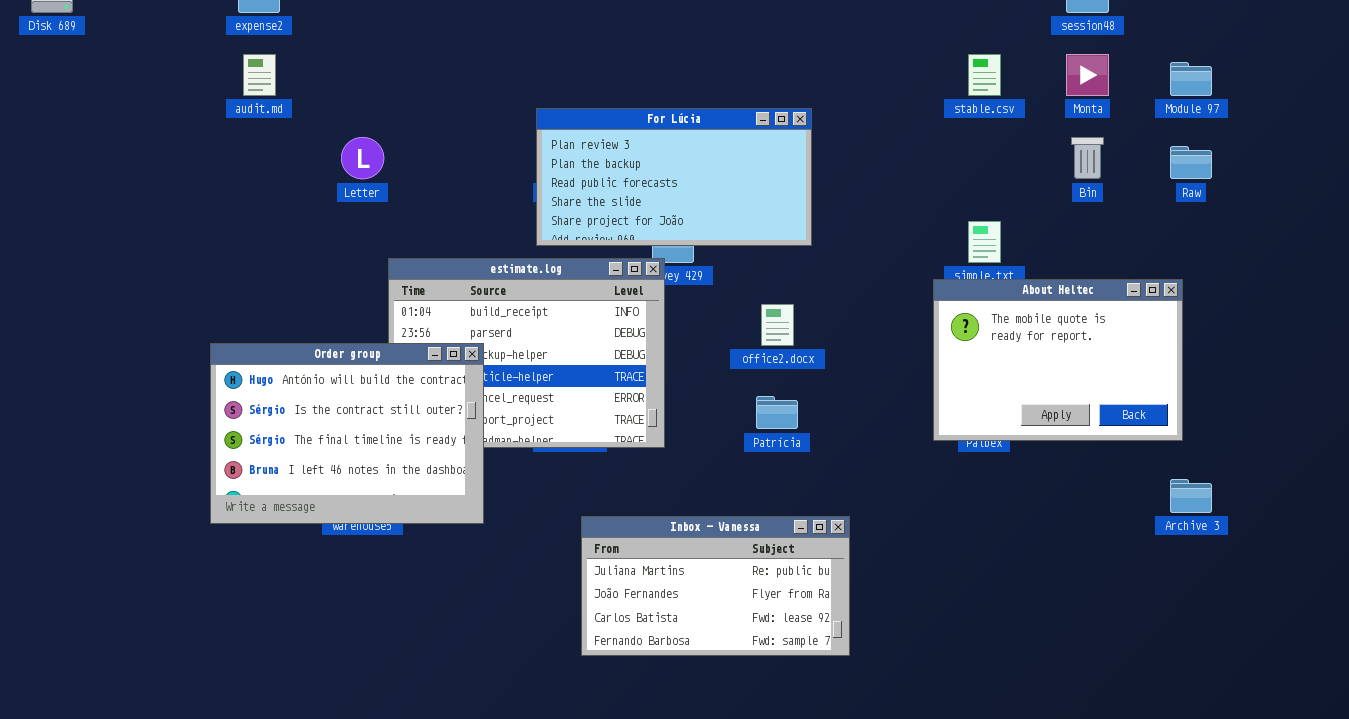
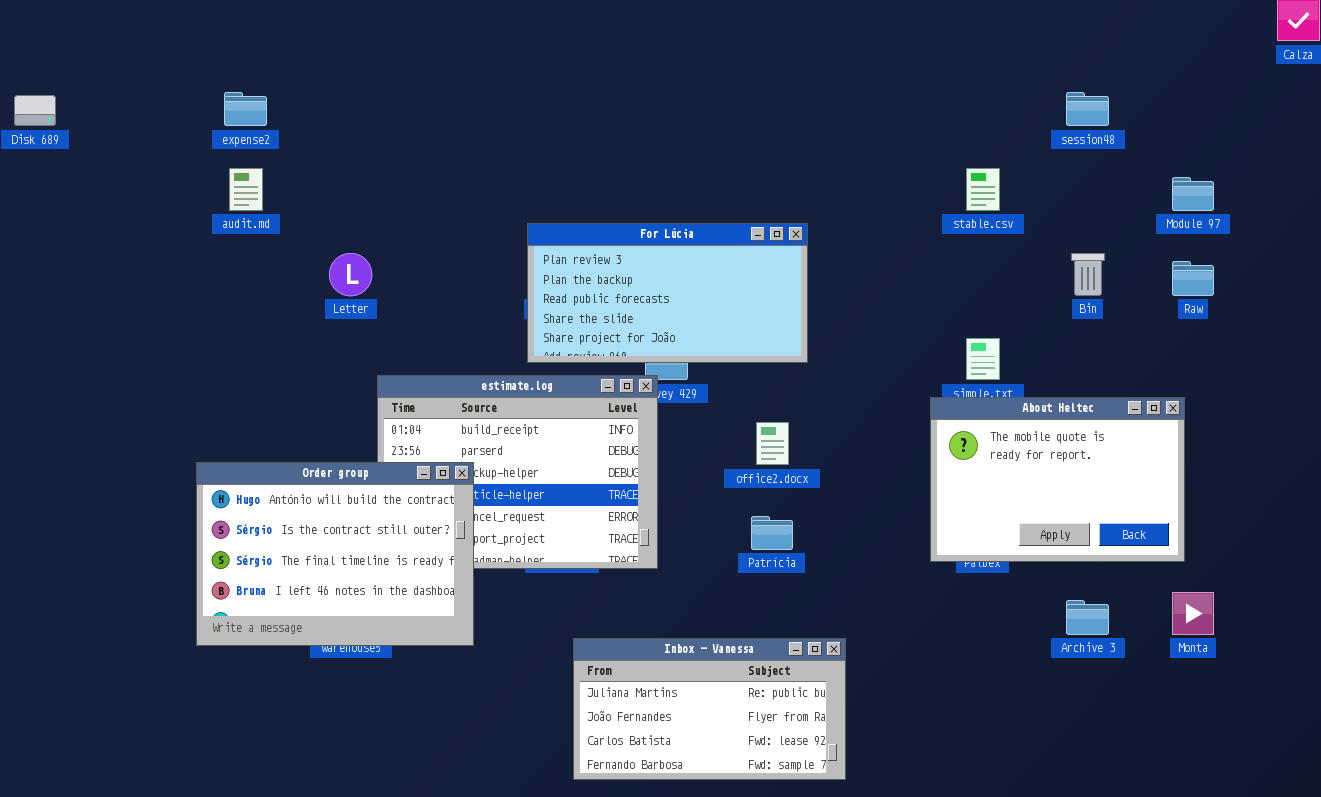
Monta: [1066,54,1109,96] -> [1172,592,1214,635], moved
Archive 3: [1170,479,1212,513] -> [1066,600,1109,635], moved

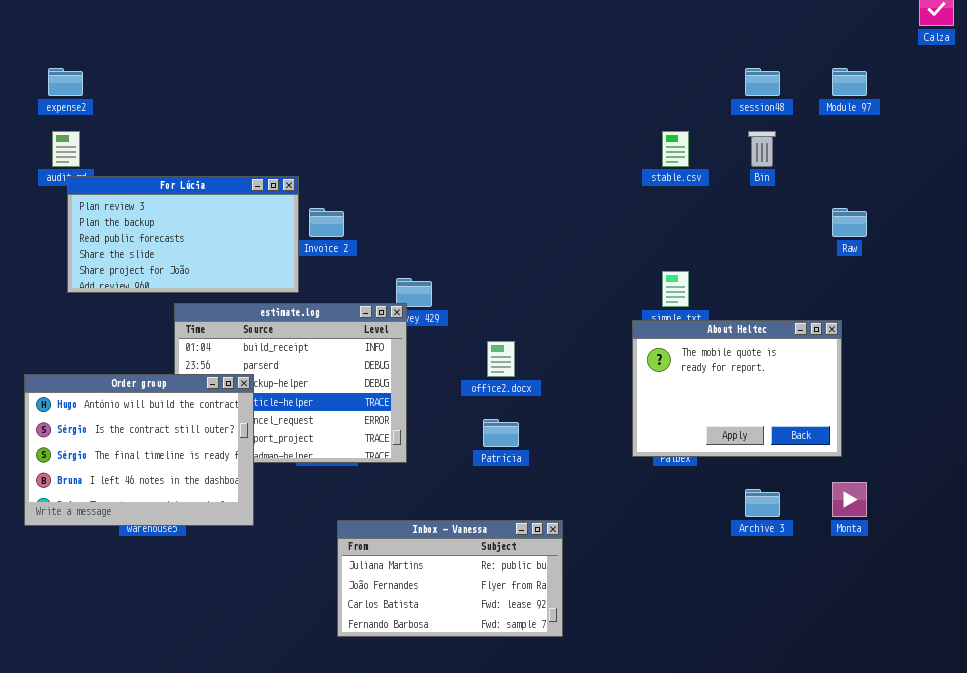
Module 97: [1172,177,1214,211] -> [832,68,867,96], moved
For Lúcia: [527,223,808,363] -> [67,176,299,293], moved
Bin: [1071,253,1105,296] -> [748,131,776,167], moved

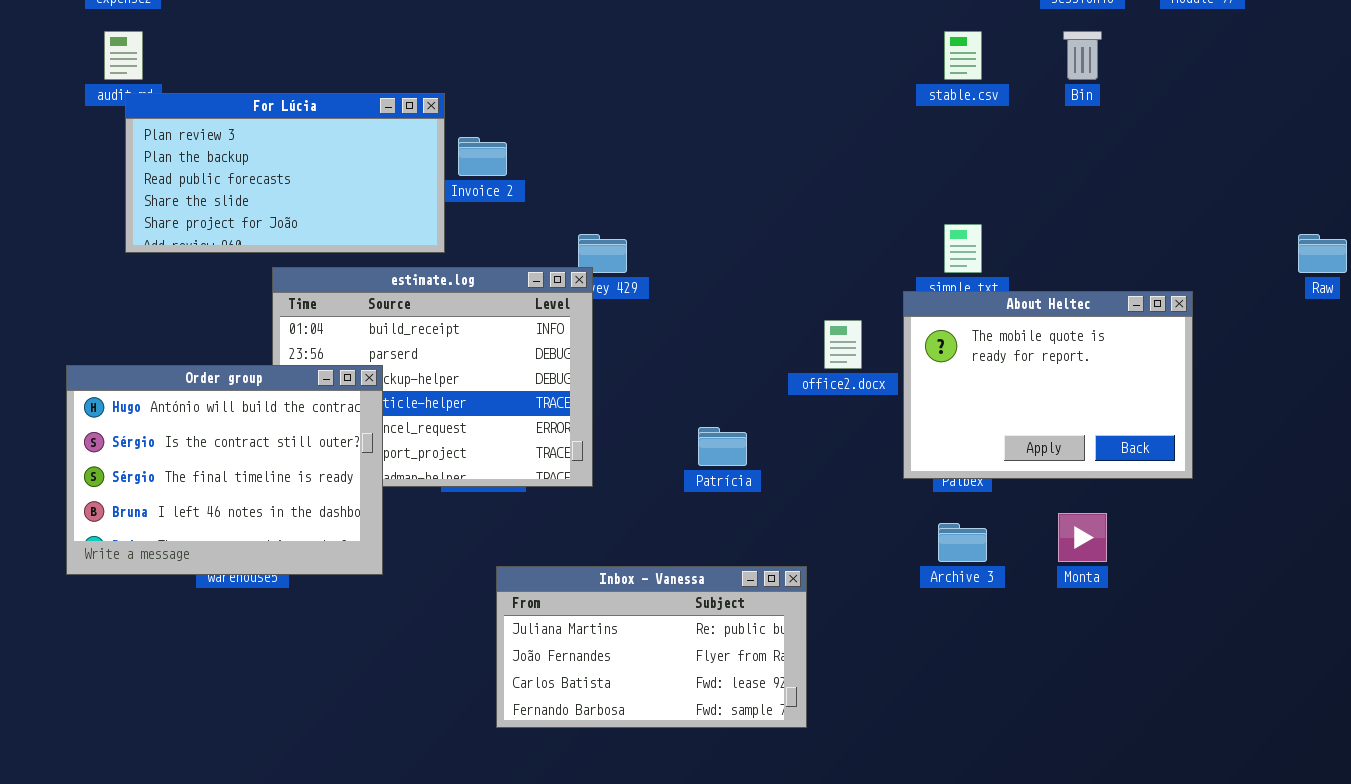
Raw: [832,208,867,237] -> [1298,234,1347,273], moved
office2.docx: [487,341,515,377] -> [824,320,862,369], moved
Monta: [832,482,867,517] -> [1058,513,1107,562], moved
Archive 3: [745,489,780,517] -> [938,523,987,562], moved

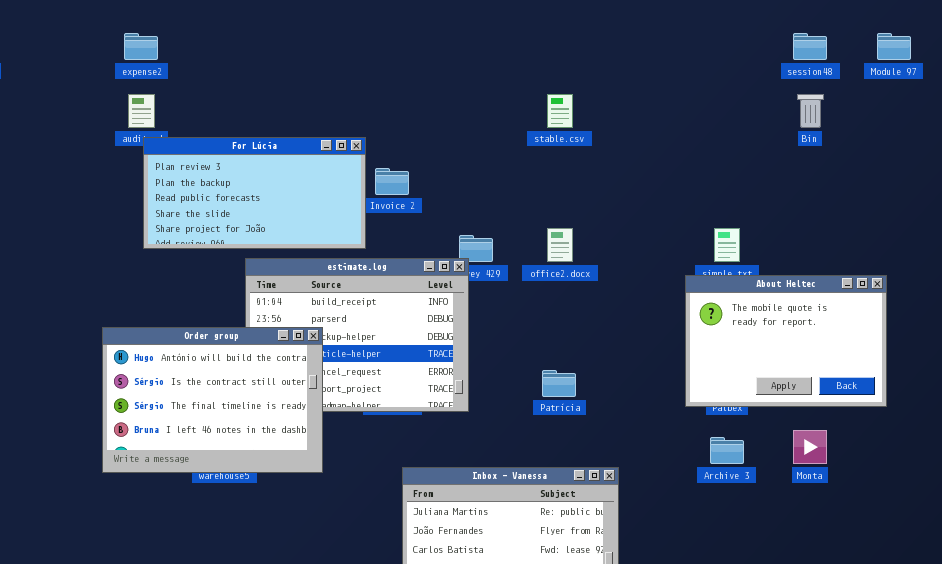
stable.csv: [944,31,982,80] -> [547,94,573,128], moved
office2.docx: [824,320,862,369] -> [547,228,573,262], moved

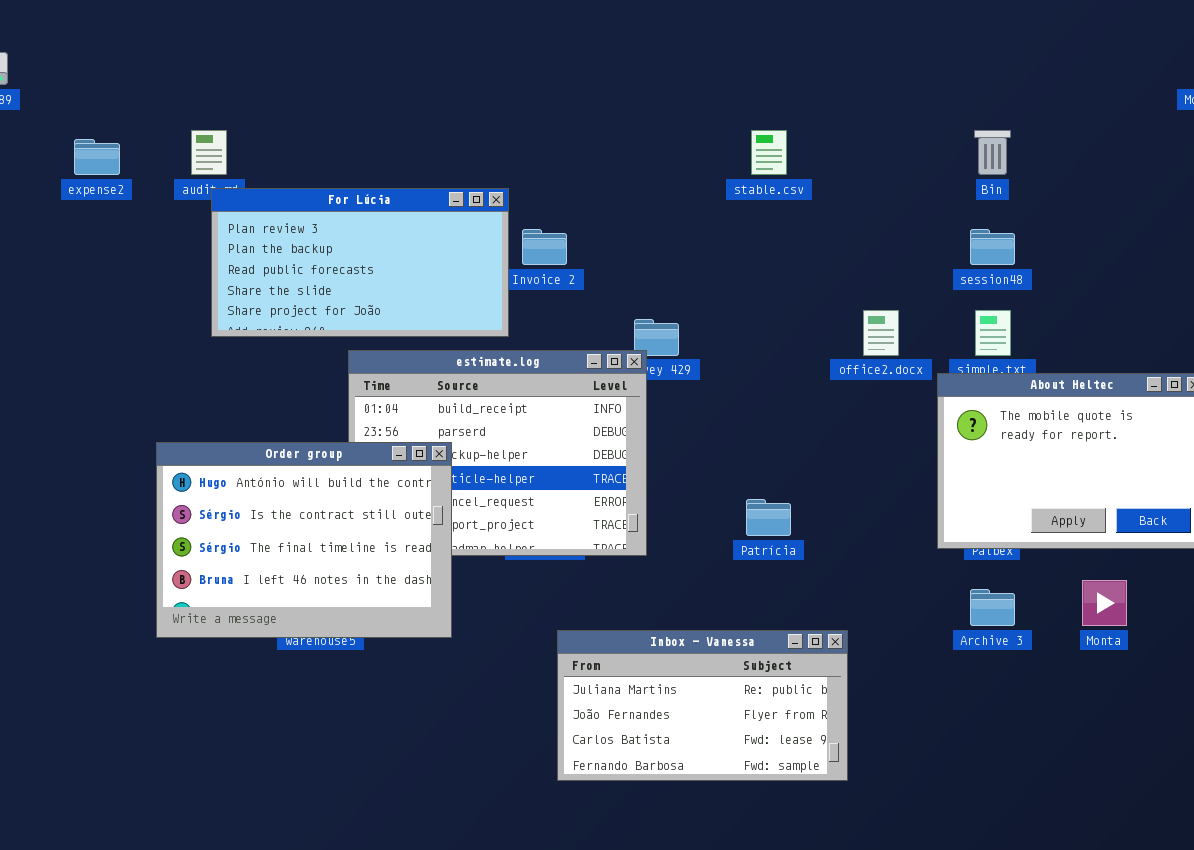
expense2: [124,33,158,60] -> [74,139,120,175], moved
session48: [793,33,827,60] -> [970,229,1015,265], moved
Bin: [797,94,824,128] -> [974,130,1011,175], moved
office2.docx: [547,228,573,262] -> [863,310,899,356], moved

